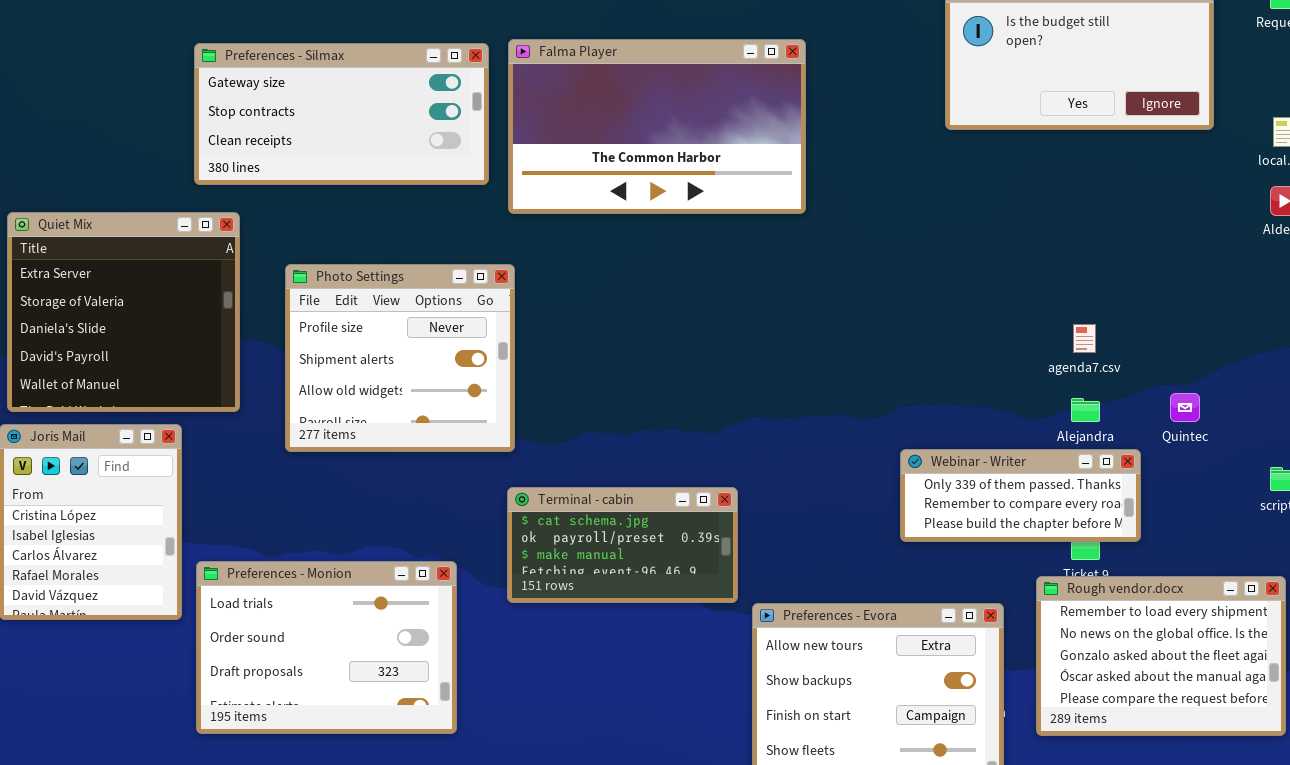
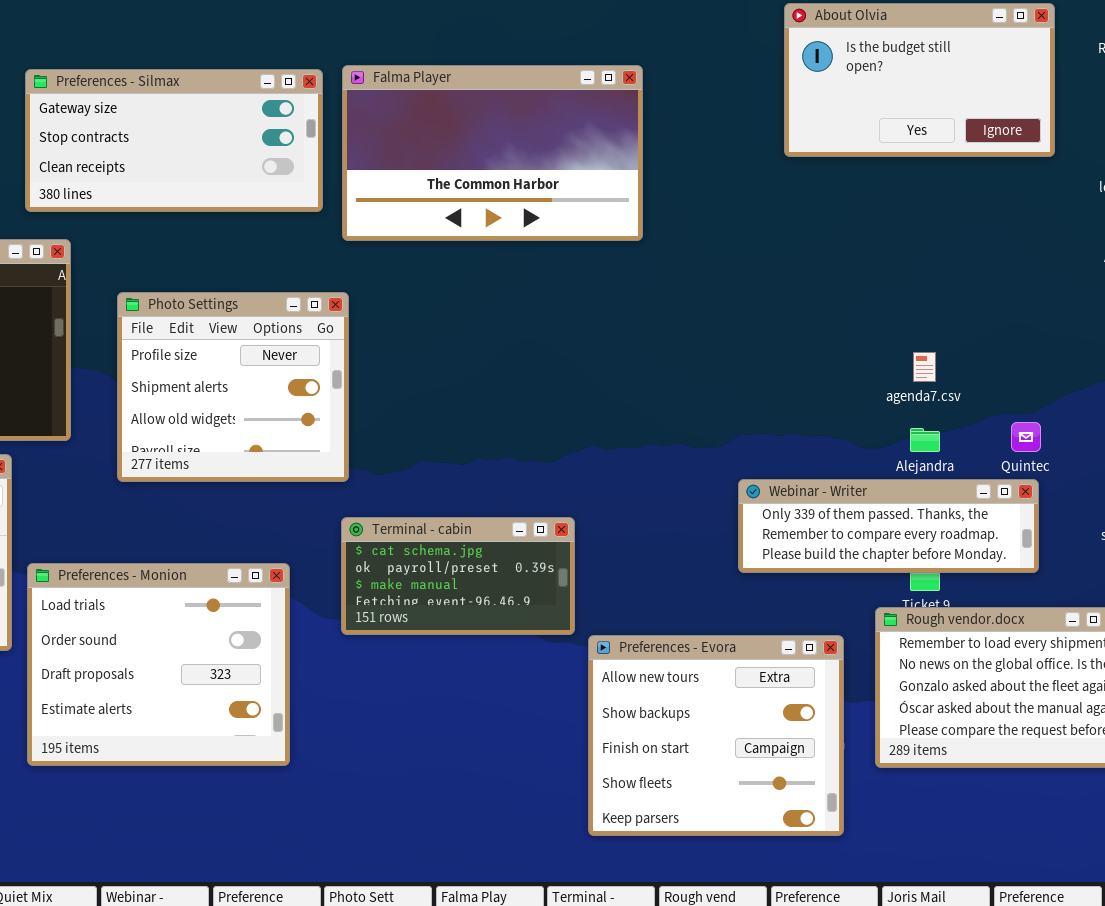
Webinar - Writer: [900,449,1141,542] -> [738,479,1039,573], resized
Preferences - Monion: [196,561,457,734] -> [27,563,290,766], resized

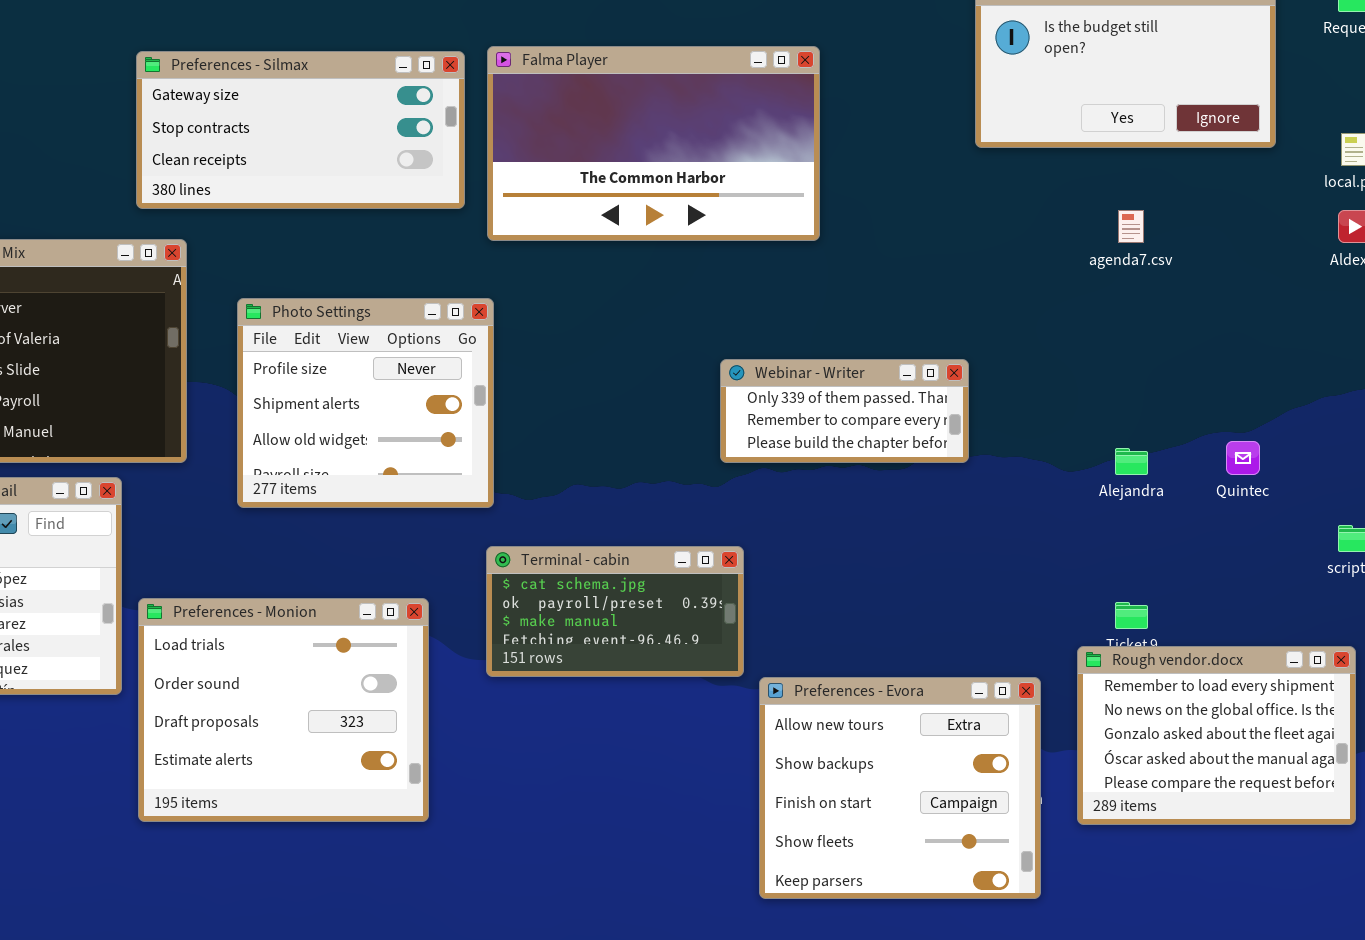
agenda7.csv: [913,352,936,382] -> [1118,210,1144,243], moved
Webinar - Writer: [738,479,1039,573] -> [720,359,969,463], moved, resized

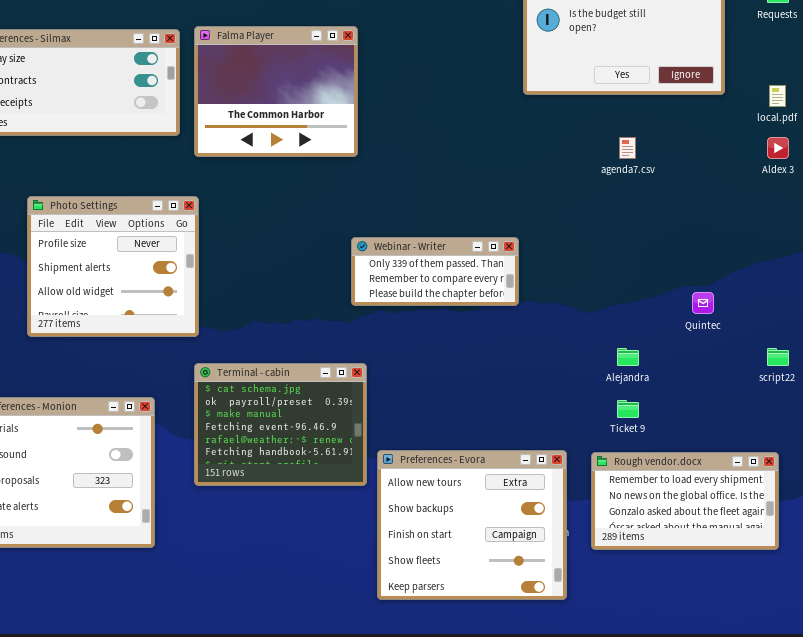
Falma Player: [487,46,820,241] -> [194,26,358,157], resized
Alejandra: [1115,448,1148,475] -> [617,348,639,366], moved
Terminal - cabin: [486,546,744,677] -> [194,363,367,486], resized
Rough vendor.docx: [1077,646,1356,825] -> [591,452,779,550], resized

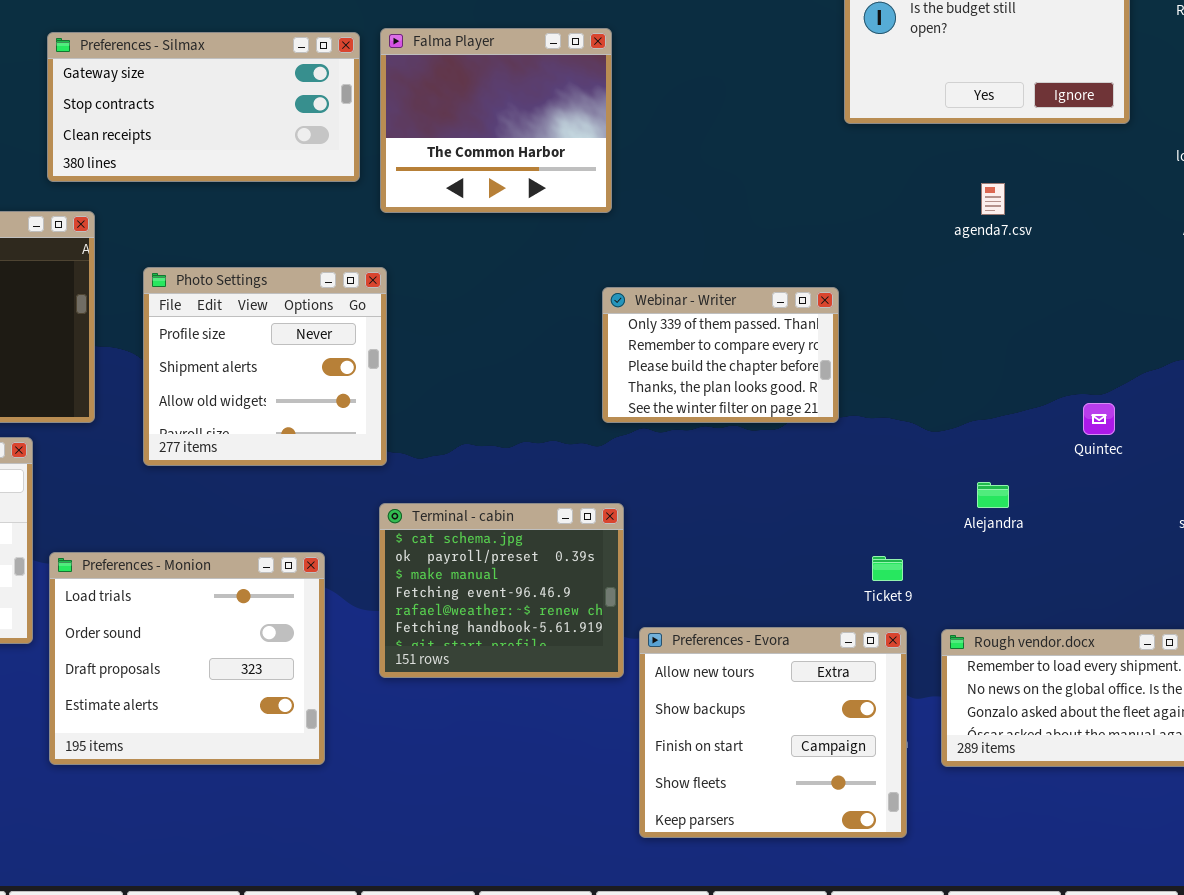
Webinar - Writer: [351,237,519,306] -> [602,287,839,423], resized
Ticket 9: [617,400,639,418] -> [872,556,903,581], moved

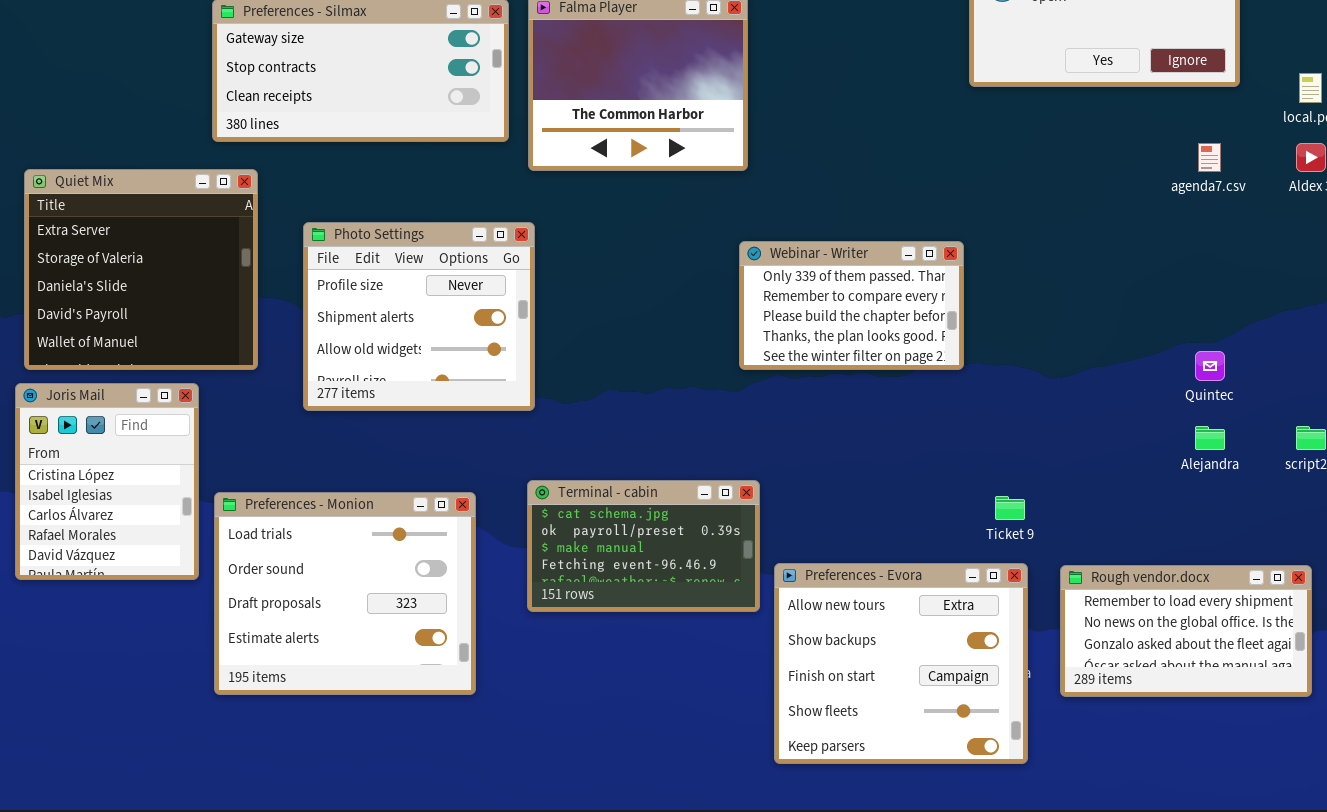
agenda7.csv: [981,183,1005,215] -> [1198,143,1221,172], moved
Alejandra: [977,482,1009,508] -> [1195,426,1225,450], moved
Terminal - cabin: [379,503,624,678] -> [527,480,760,612], resized

